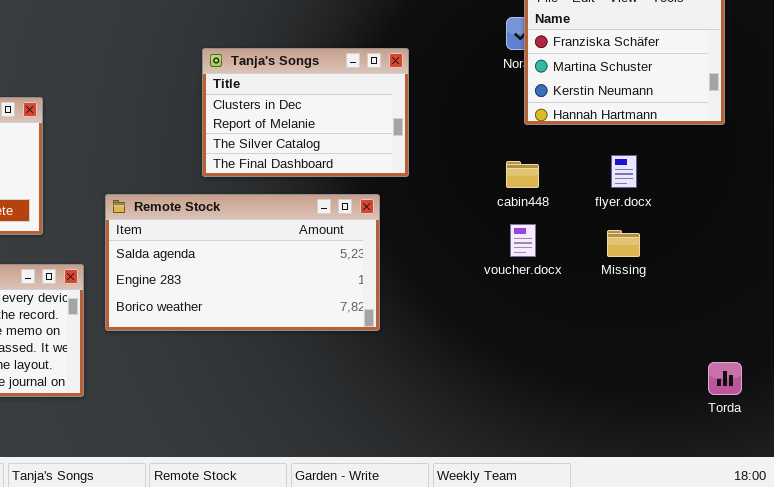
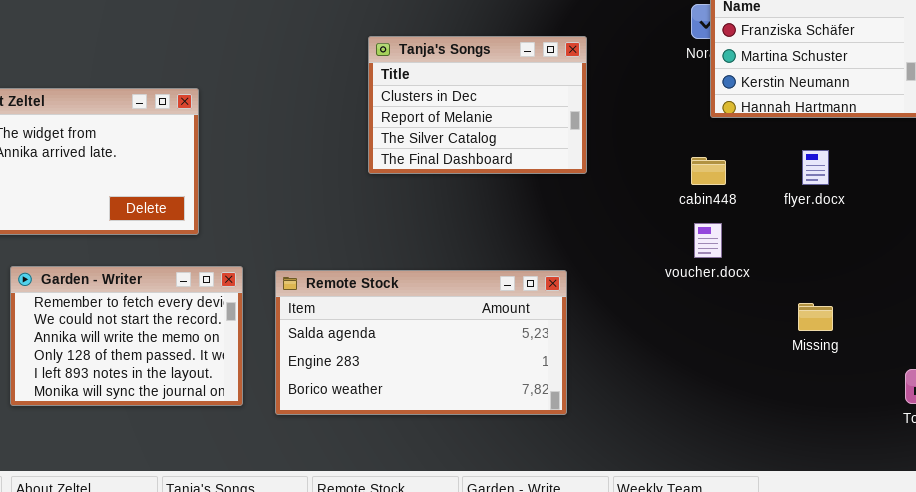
Remote Stock: [105,194,380,331] -> [275,270,567,415], moved
Missing: [607,230,640,257] -> [798,303,833,331], moved

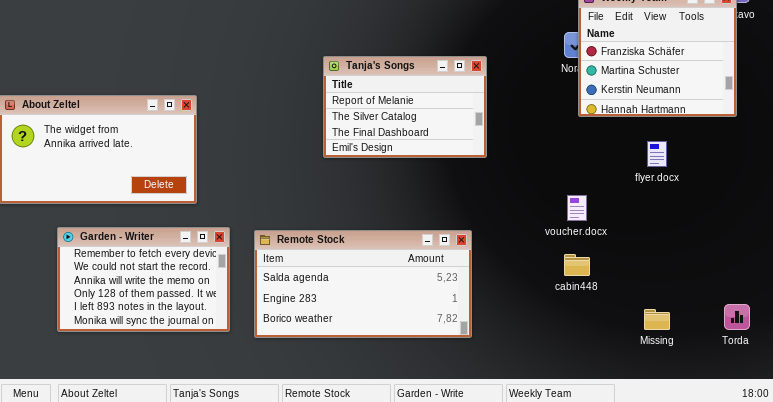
Tanja's Songs: [368,36,587,174] -> [323,56,487,158], scrolled down 1 row
cabin448: [691,157,726,185] -> [564,254,590,276], moved
Missing: [798,303,833,331] -> [644,309,670,330], moved

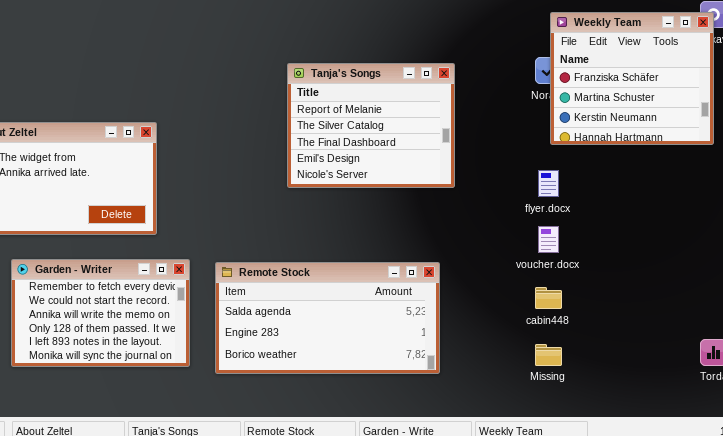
Tanja's Songs: [323,56,487,158] -> [287,63,455,188], resized
flyer.docx: [647,141,667,167] -> [538,170,559,197], moved
Missing: [644,309,670,330] -> [535,344,562,366], moved

